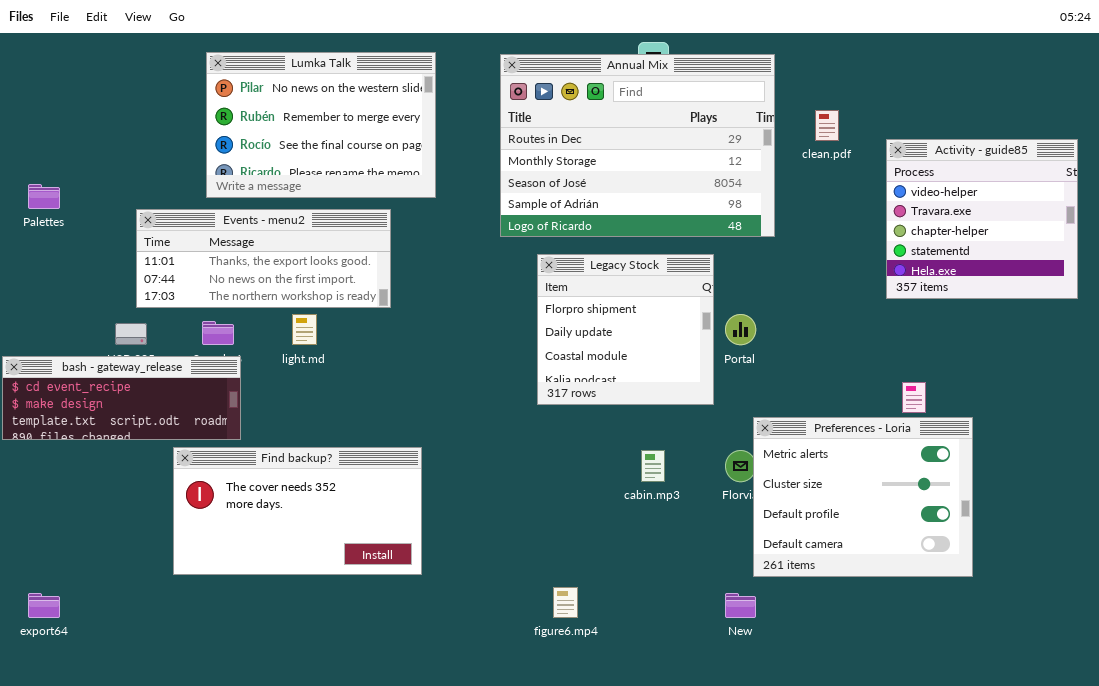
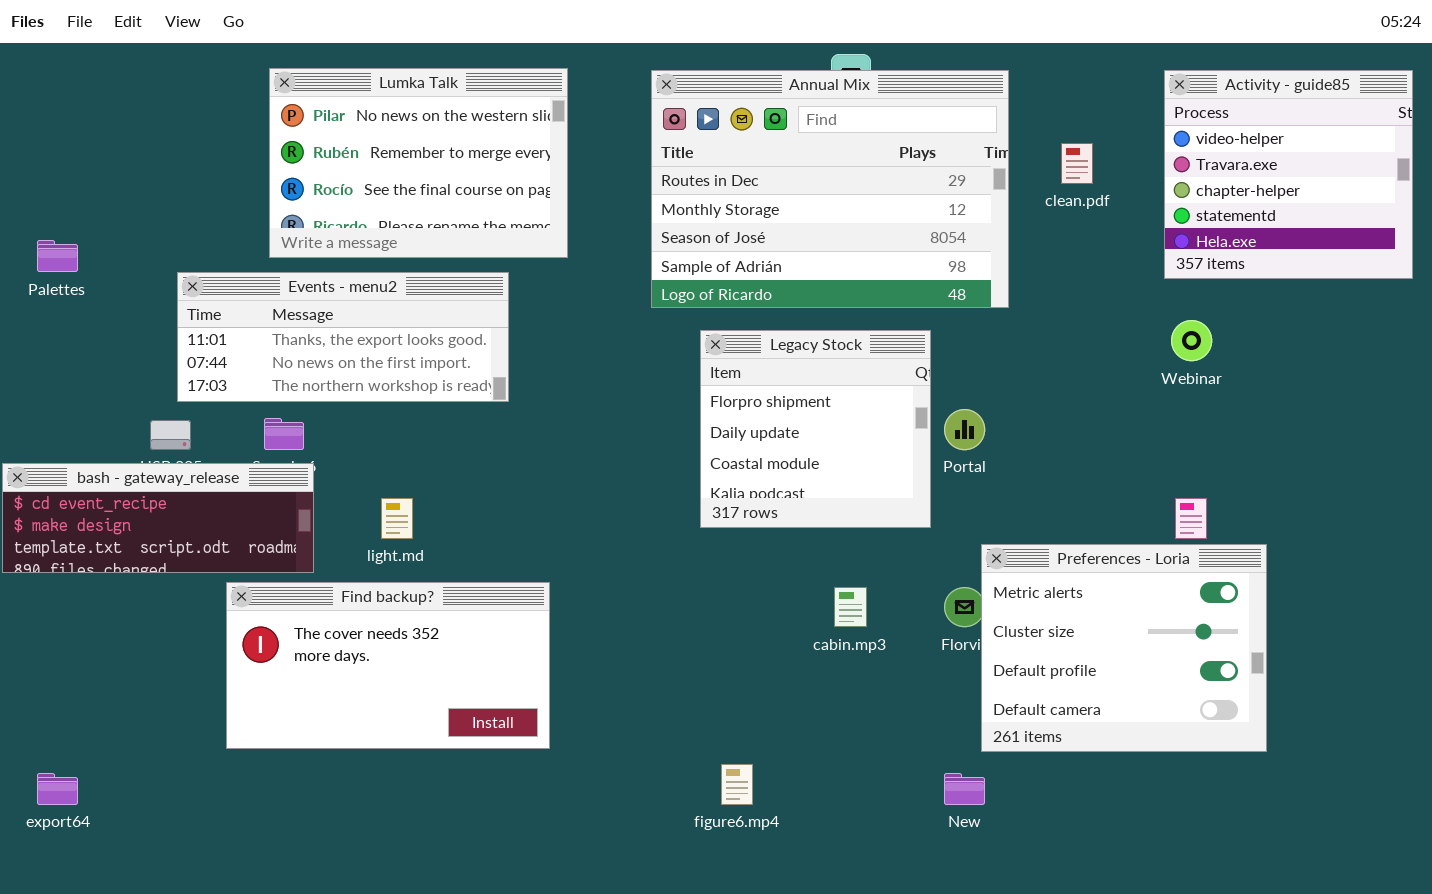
Activity - guide85: [886,139,1078,299] -> [1164,70,1413,279], moved
light.md: [292,314,317,345] -> [381,498,413,539], moved

